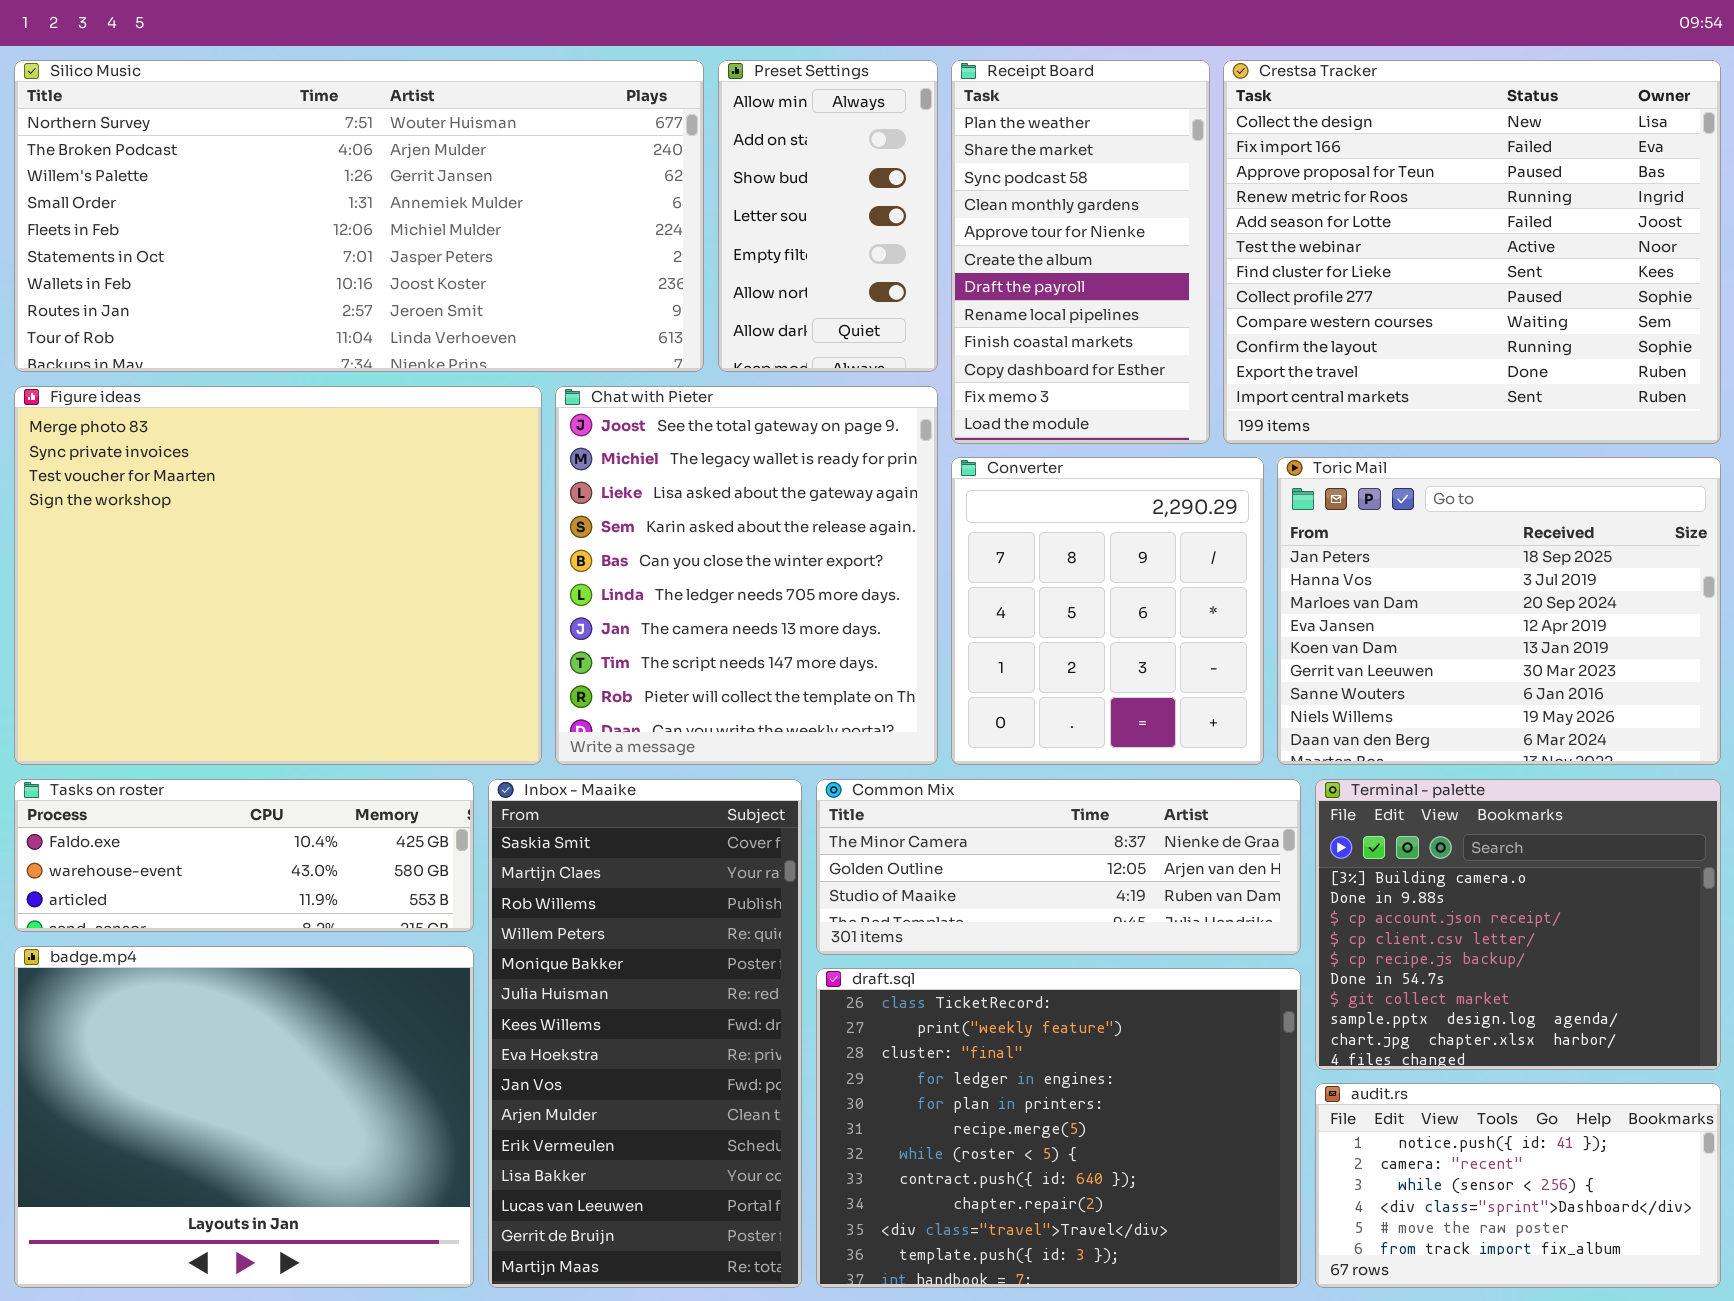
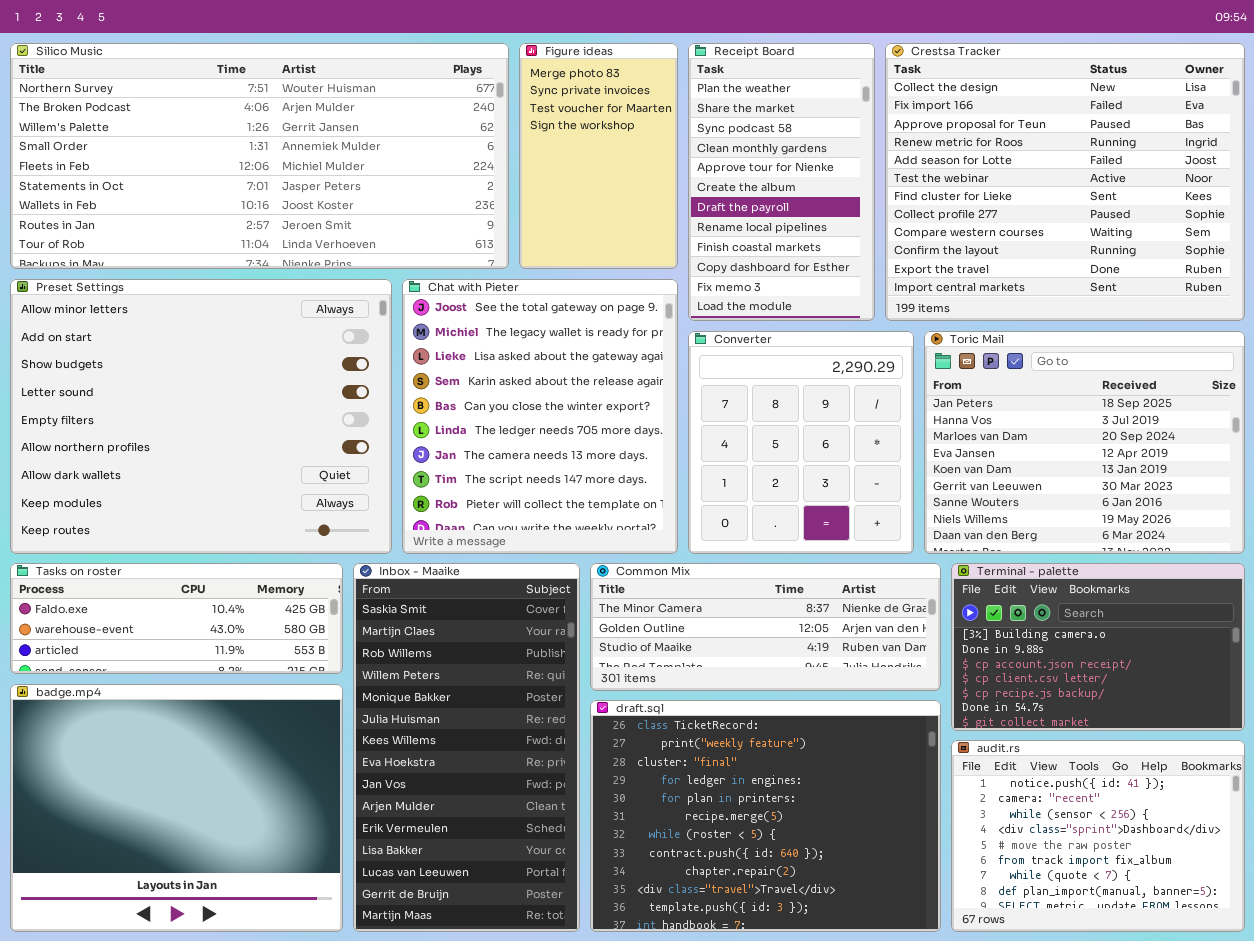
Preset Settings: [718,60,938,372] -> [10,279,392,554], moved, resized
Figure ideas: [14,386,542,765] -> [519,43,678,269], moved, resized
Terminal - palette: [1315,779,1721,1070] -> [951,563,1245,731], resized
audit.rs: [1315,1083,1721,1288] -> [951,740,1245,932], resized

